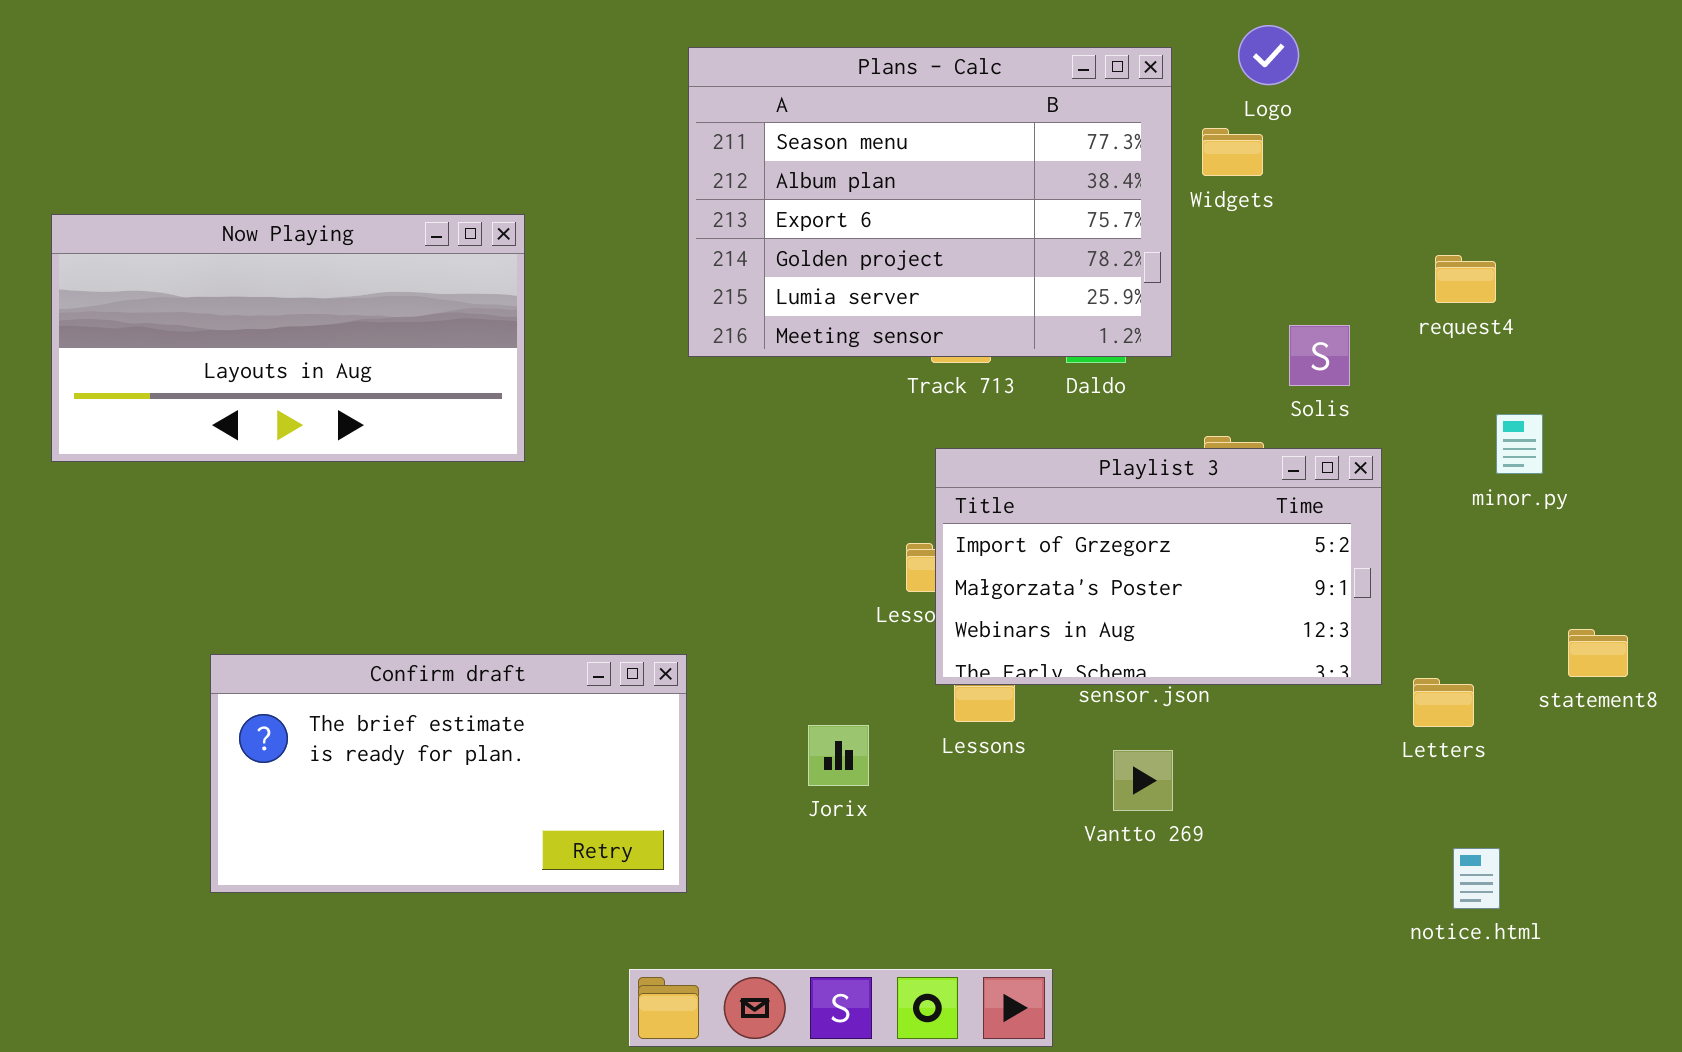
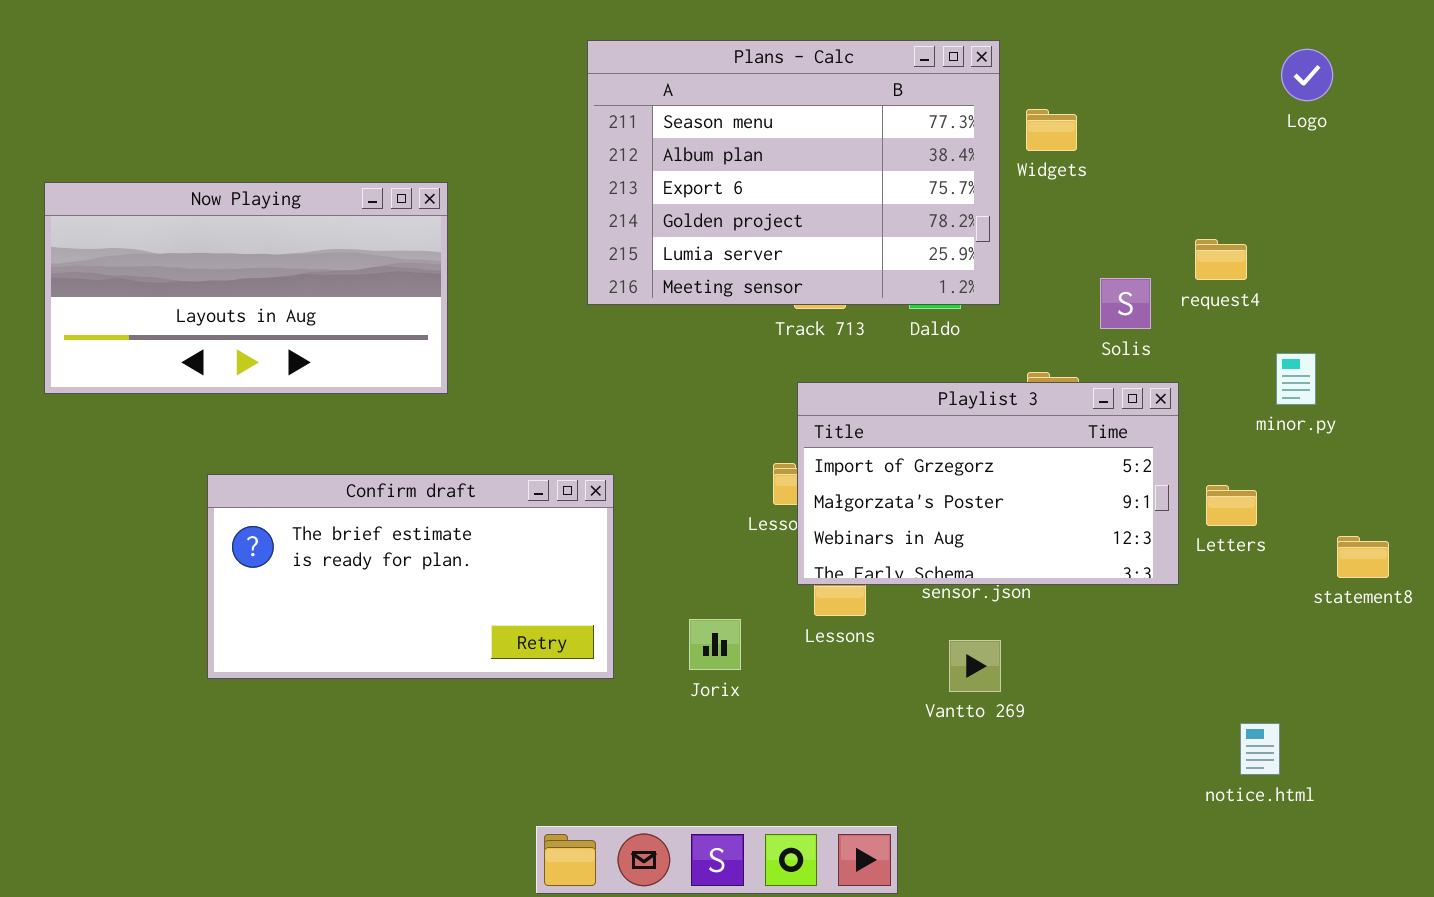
Logo: [1238,25,1299,85] -> [1281,49,1333,101], moved
request4: [1435,255,1496,303] -> [1195,239,1247,280], moved
Confirm draft: [210,654,687,893] -> [207,474,614,679], moved
Letters: [1413,678,1474,727] -> [1206,485,1257,526], moved

